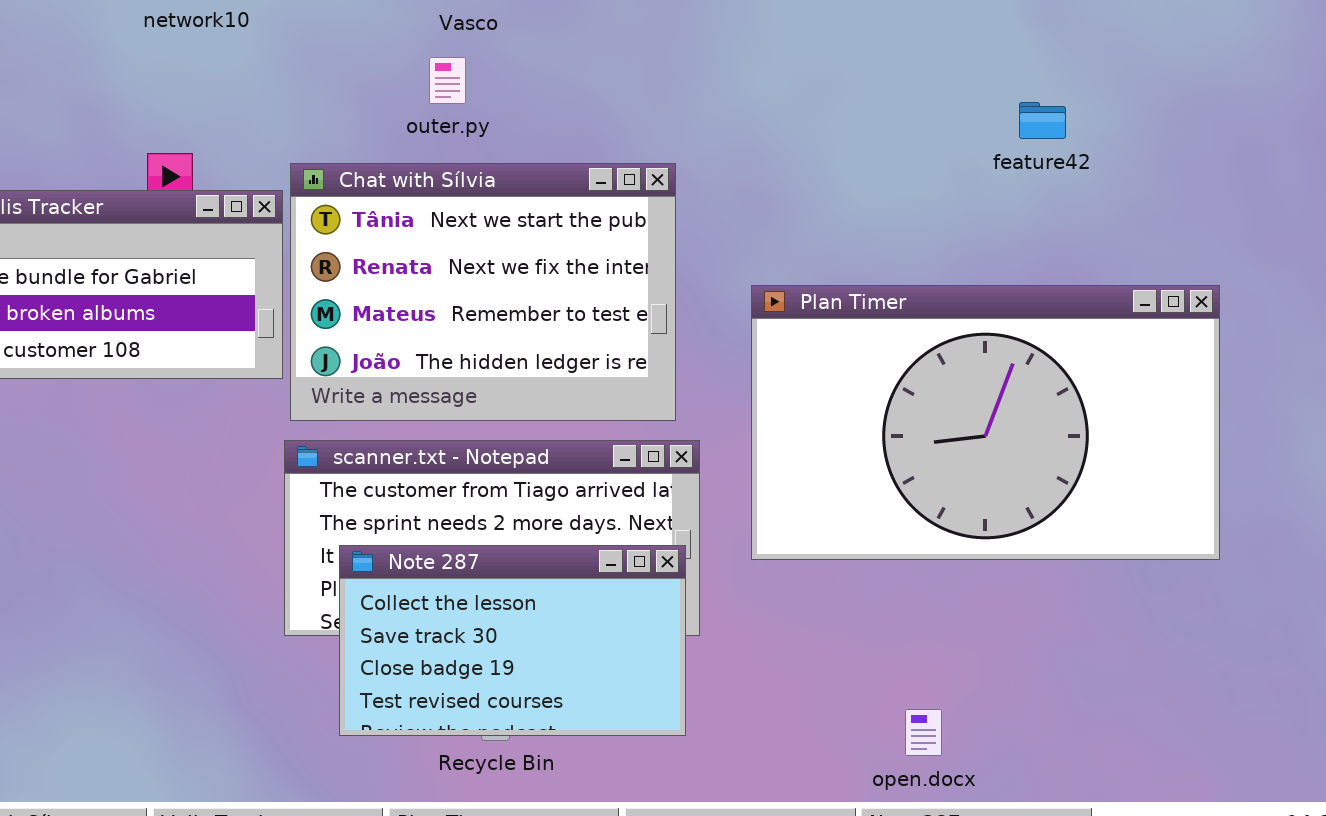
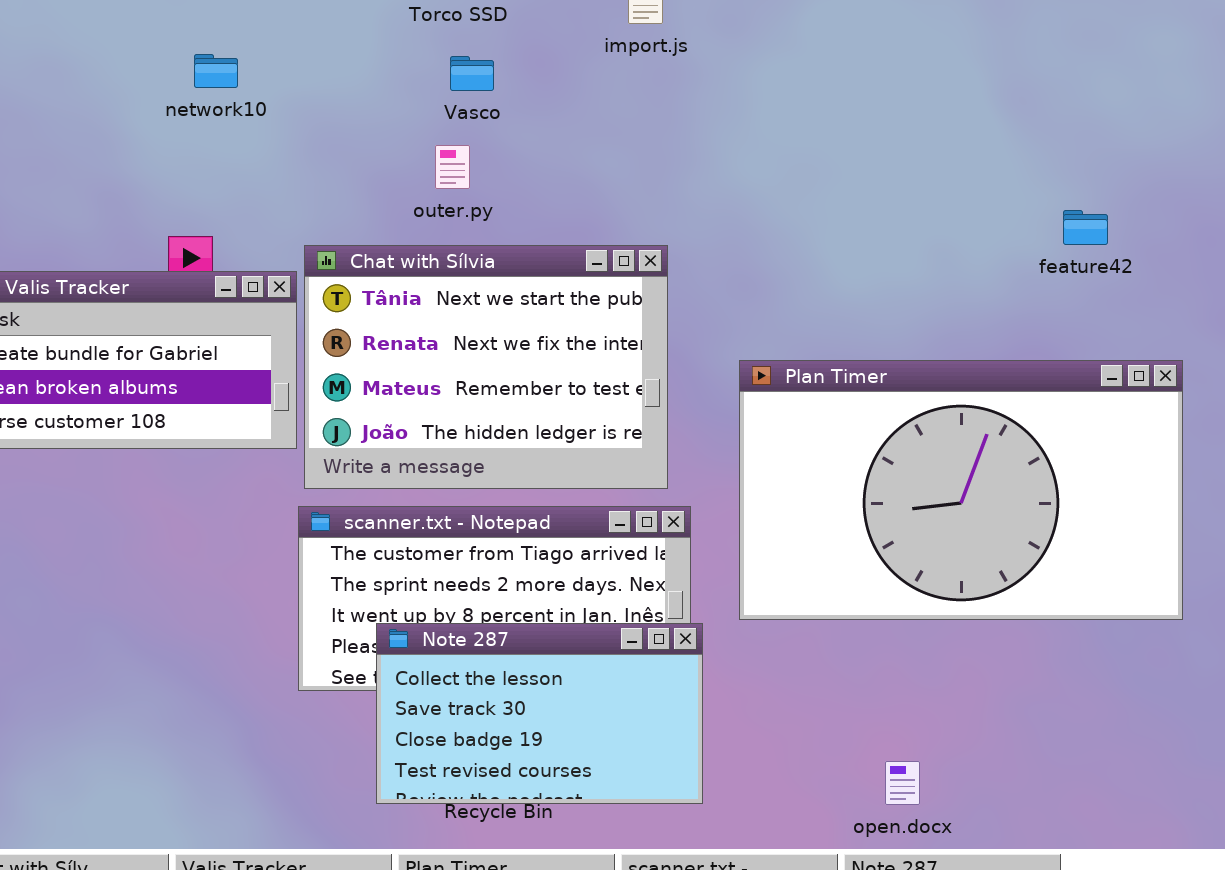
feature42: [1019,102,1066,139] -> [1063,210,1108,245], moved
Note 287: [339,545,686,736] -> [376,623,703,804], moved

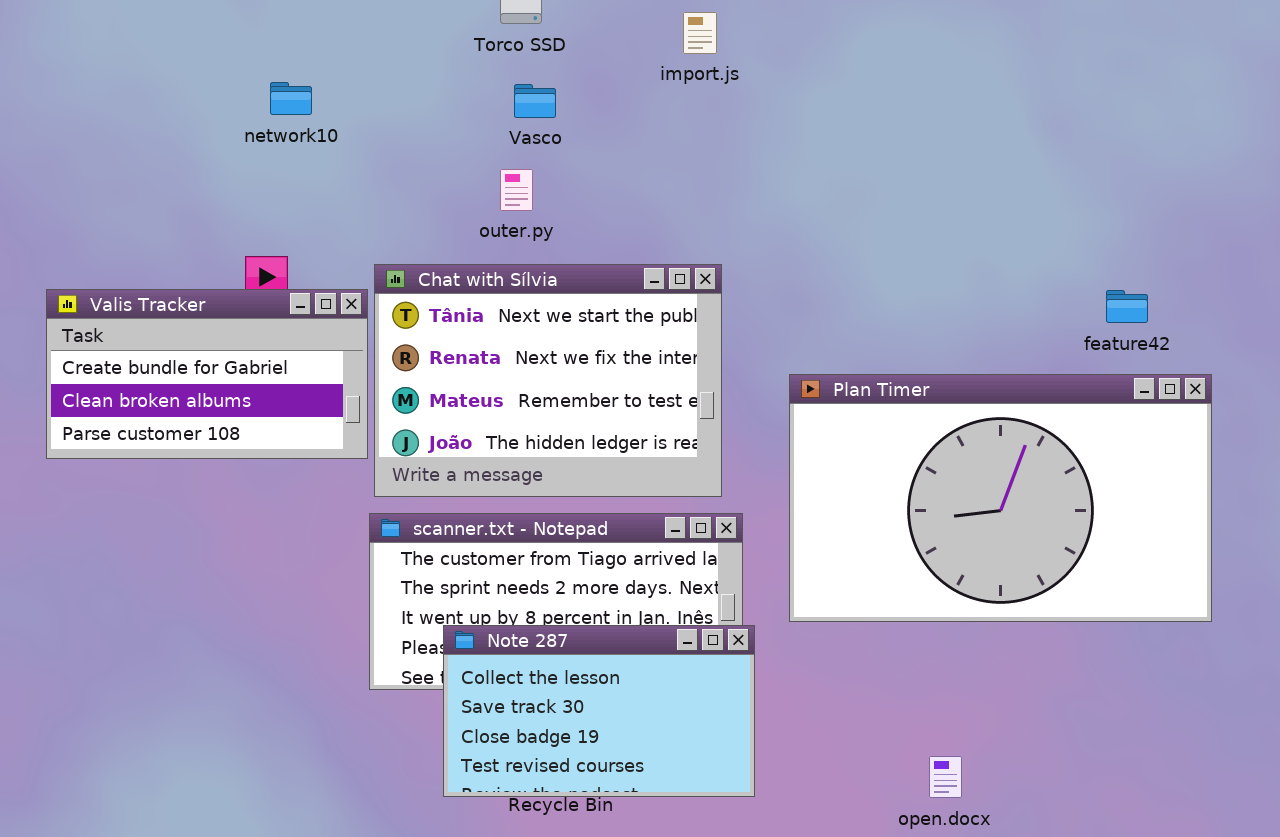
feature42: [1063,210,1108,245] -> [1106,290,1148,323], moved

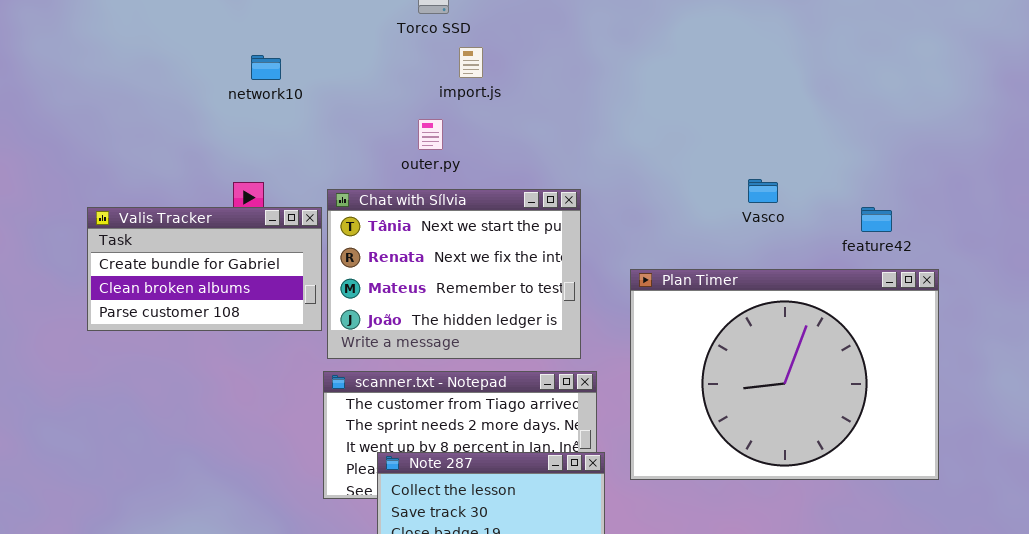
import.js: [683,12,717,54] -> [459,47,483,78], moved
Vasco: [514,84,556,118] -> [748,179,778,203], moved
Plan Timer: [789,374,1212,622] -> [630,269,939,480], resized

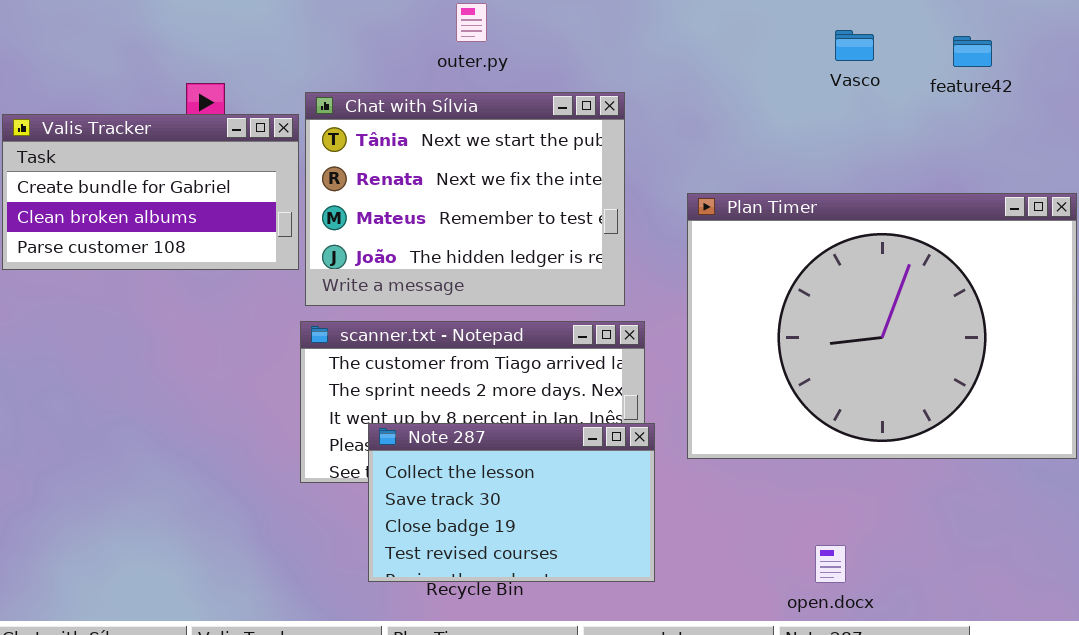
outer.py: [418,119,443,150] -> [456,3,487,42], moved
Vasco: [748,179,778,203] -> [835,30,874,61], moved
feature42: [861,207,892,232] -> [953,36,992,67], moved

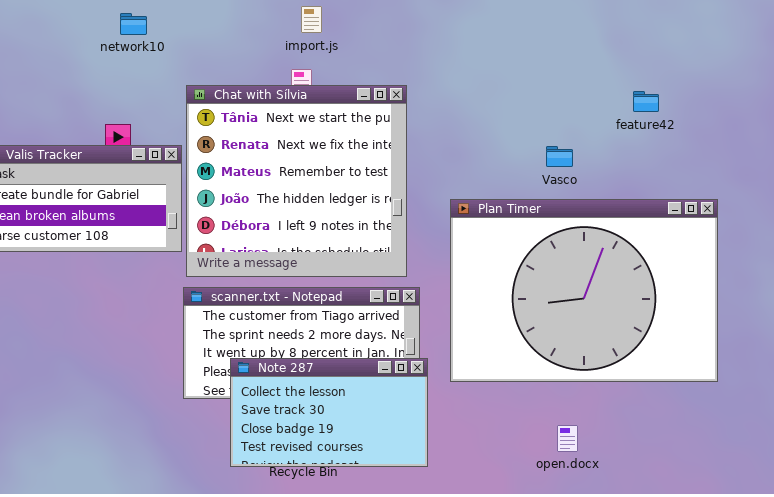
Vasco: [835,30,874,61] -> [546,146,573,167], moved
Chat with Sílvia: [305,92,625,306] -> [186,85,407,277], resized
open.docx: [815,545,846,583] -> [557,425,578,452], moved

